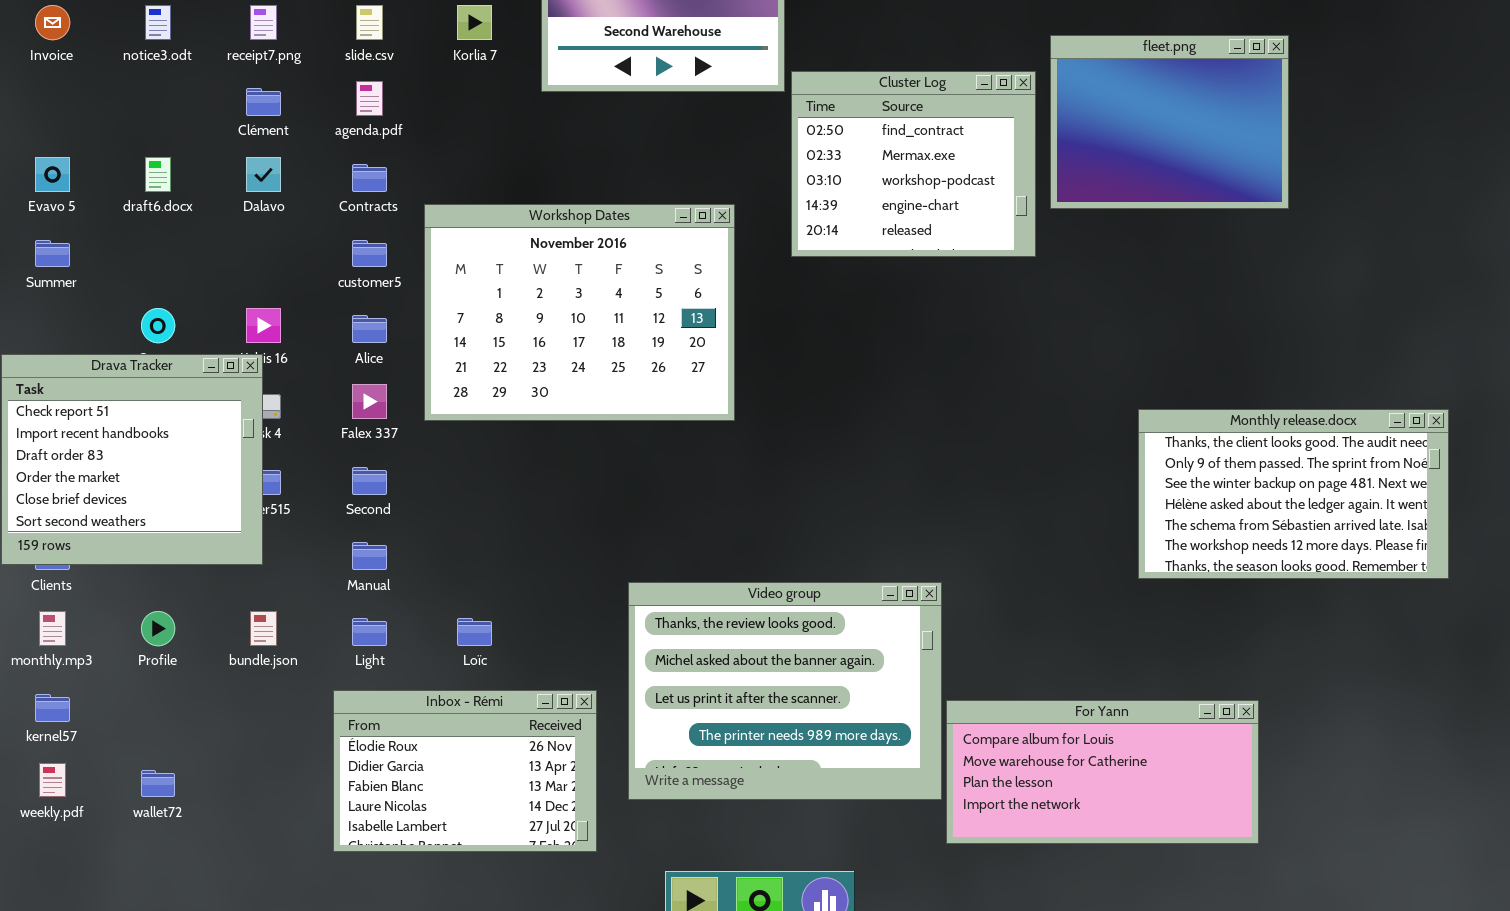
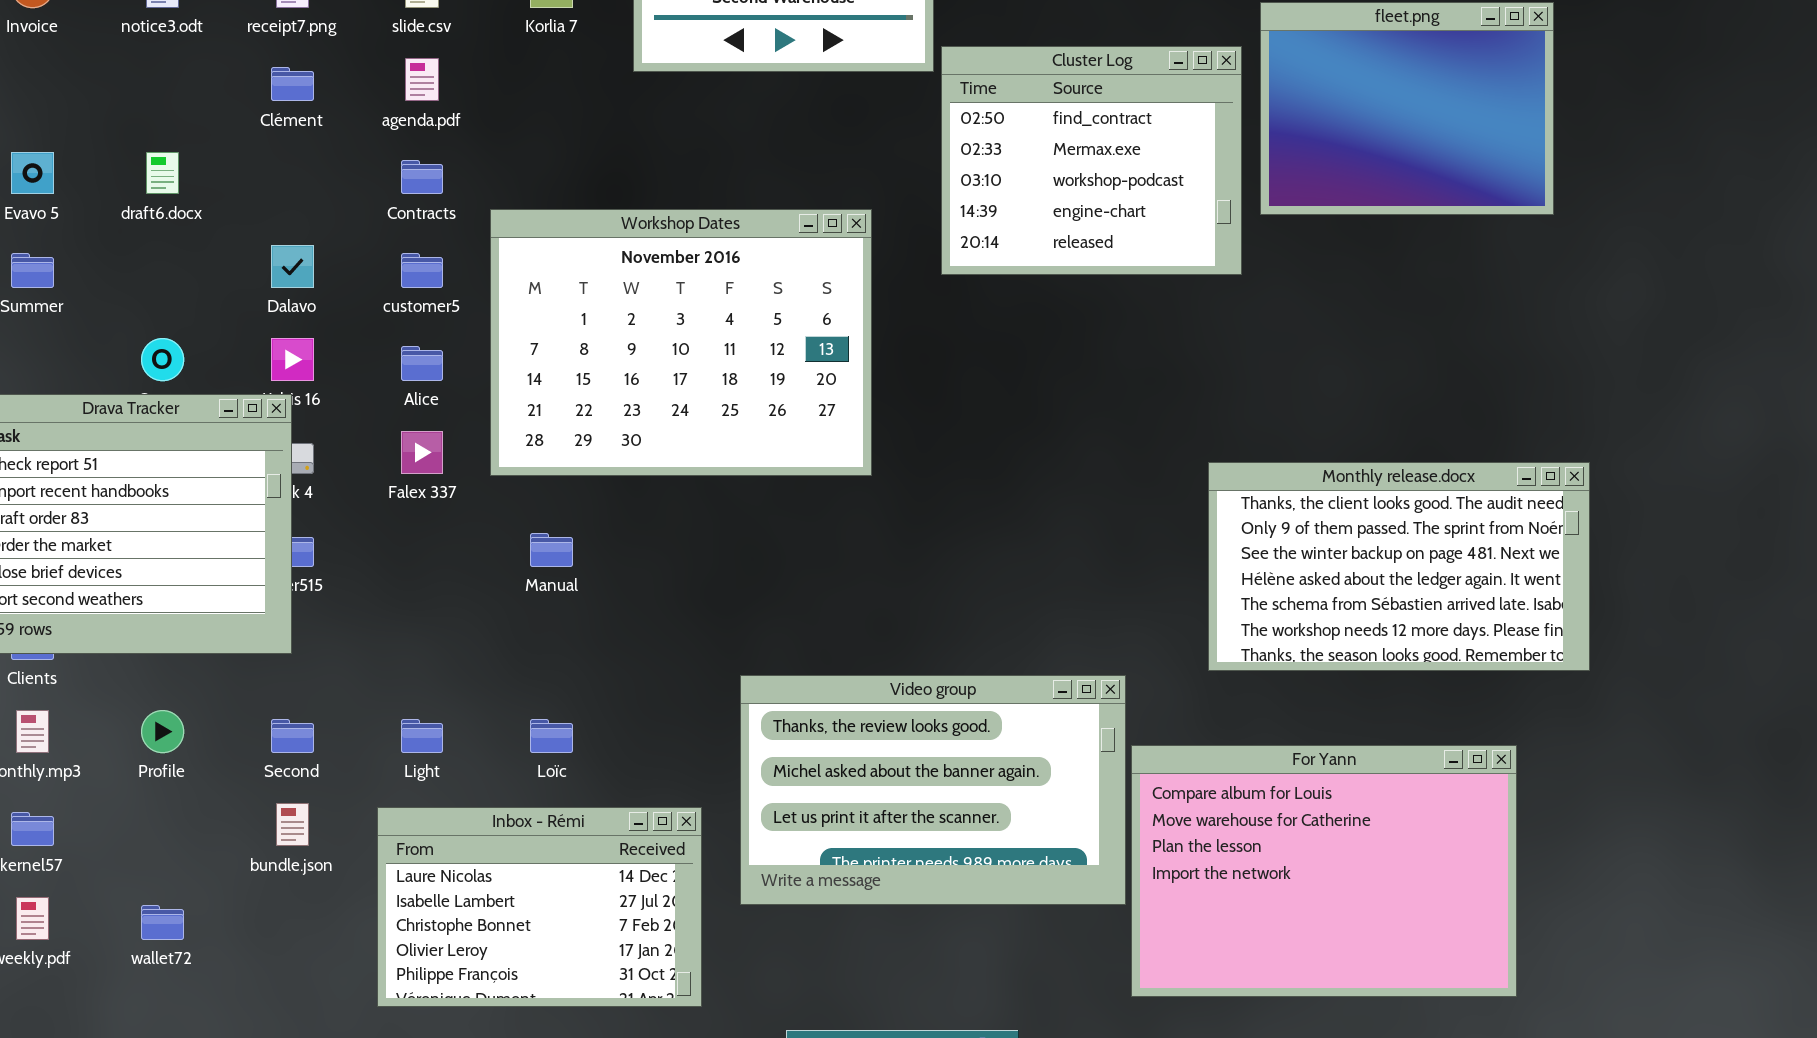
Dalavo: [246,157,281,192] -> [271,245,314,288], moved
Monthly release.docx: [1138,409,1449,579] -> [1208,462,1590,671], moved
Second: [352,467,387,495] -> [271,719,314,753], moved
Manual: [352,542,387,570] -> [530,533,573,567], moved
Video group: [628,582,942,800] -> [740,675,1126,905], resized
bundle.json: [250,611,277,646] -> [276,803,309,846], moved
Inbox - Rémi: [333,690,597,852] -> [377,807,702,1007], scrolled down 3 rows
For Yann: [946,700,1259,844] -> [1131,745,1517,997], resized

